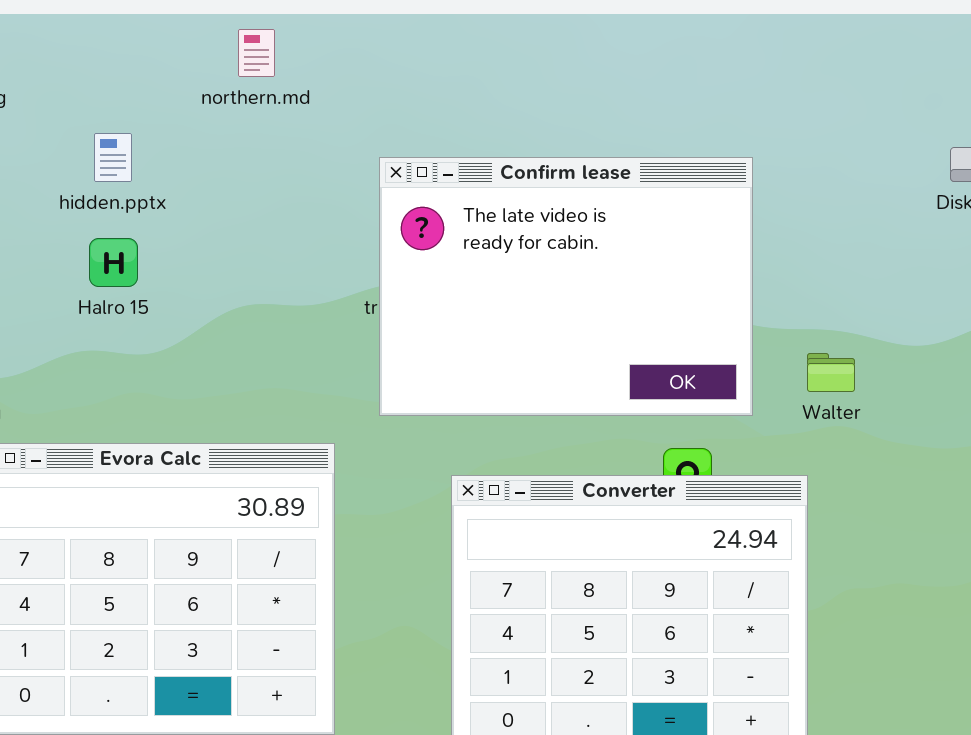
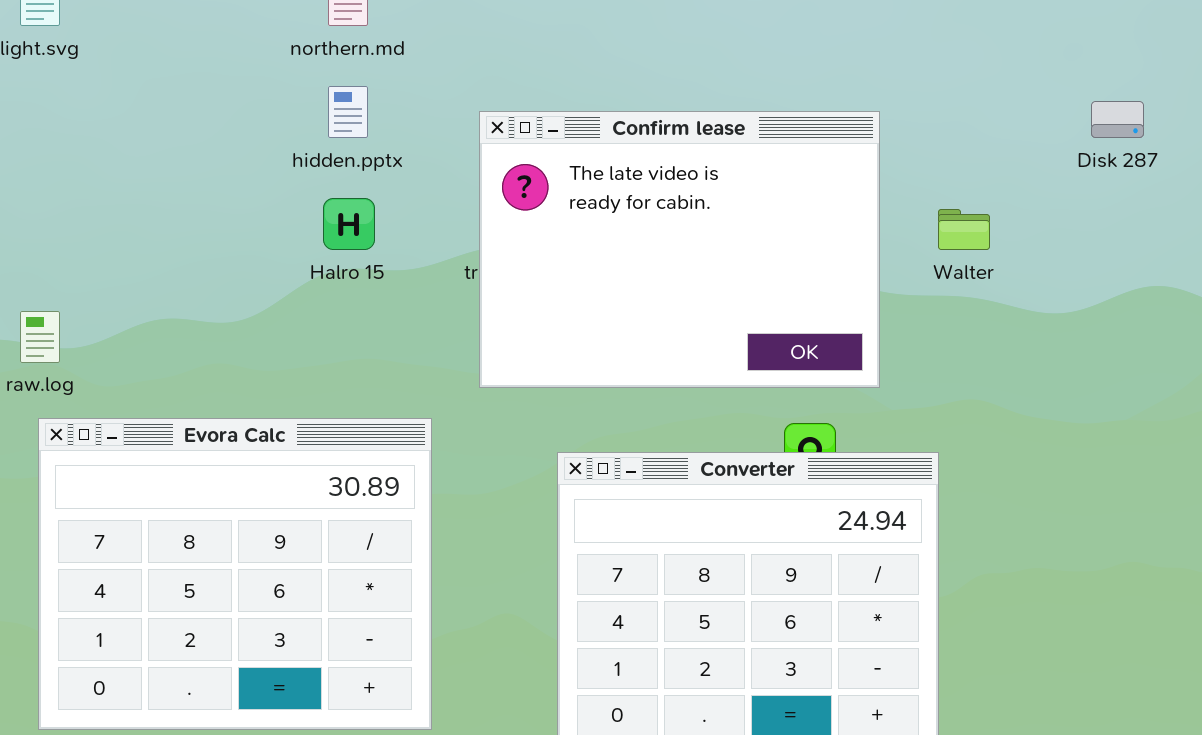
hidden.pptx: [94,133,132,182] -> [328,86,368,138], moved
Halro 15: [89,238,138,287] -> [323,198,375,250], moved
Walter: [807,353,855,392] -> [938,209,990,250], moved

